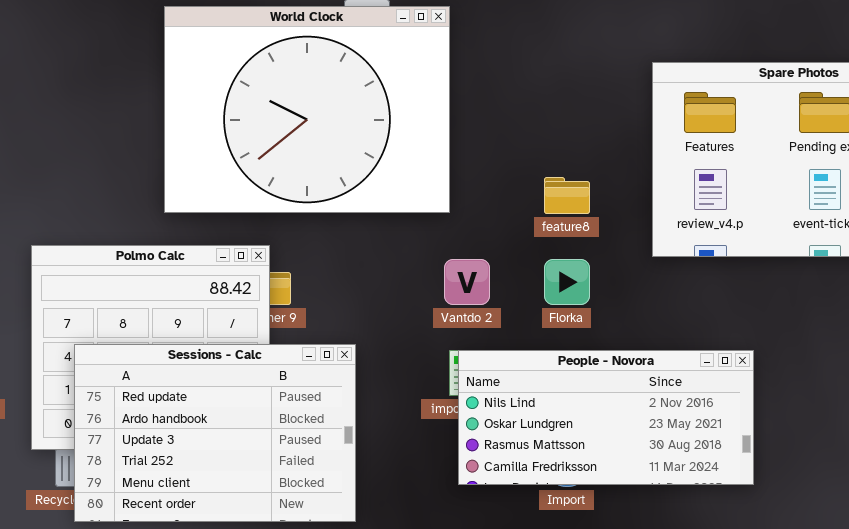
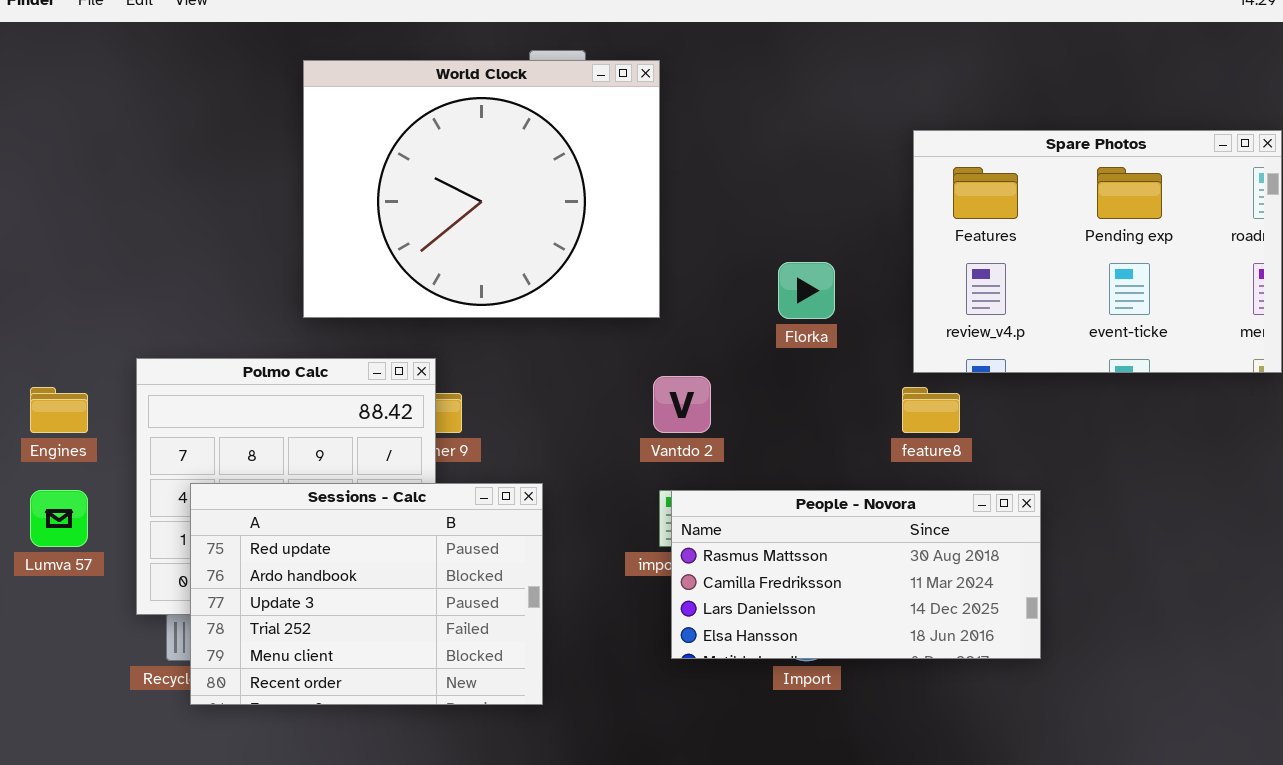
feature8: [544,177,590,214] -> [902,387,960,433], moved
Florka: [544,259,590,305] -> [778,262,835,319], moved
People - Novora: [458,350,754,485] -> [671,490,1041,659], scrolled down 2 rows

